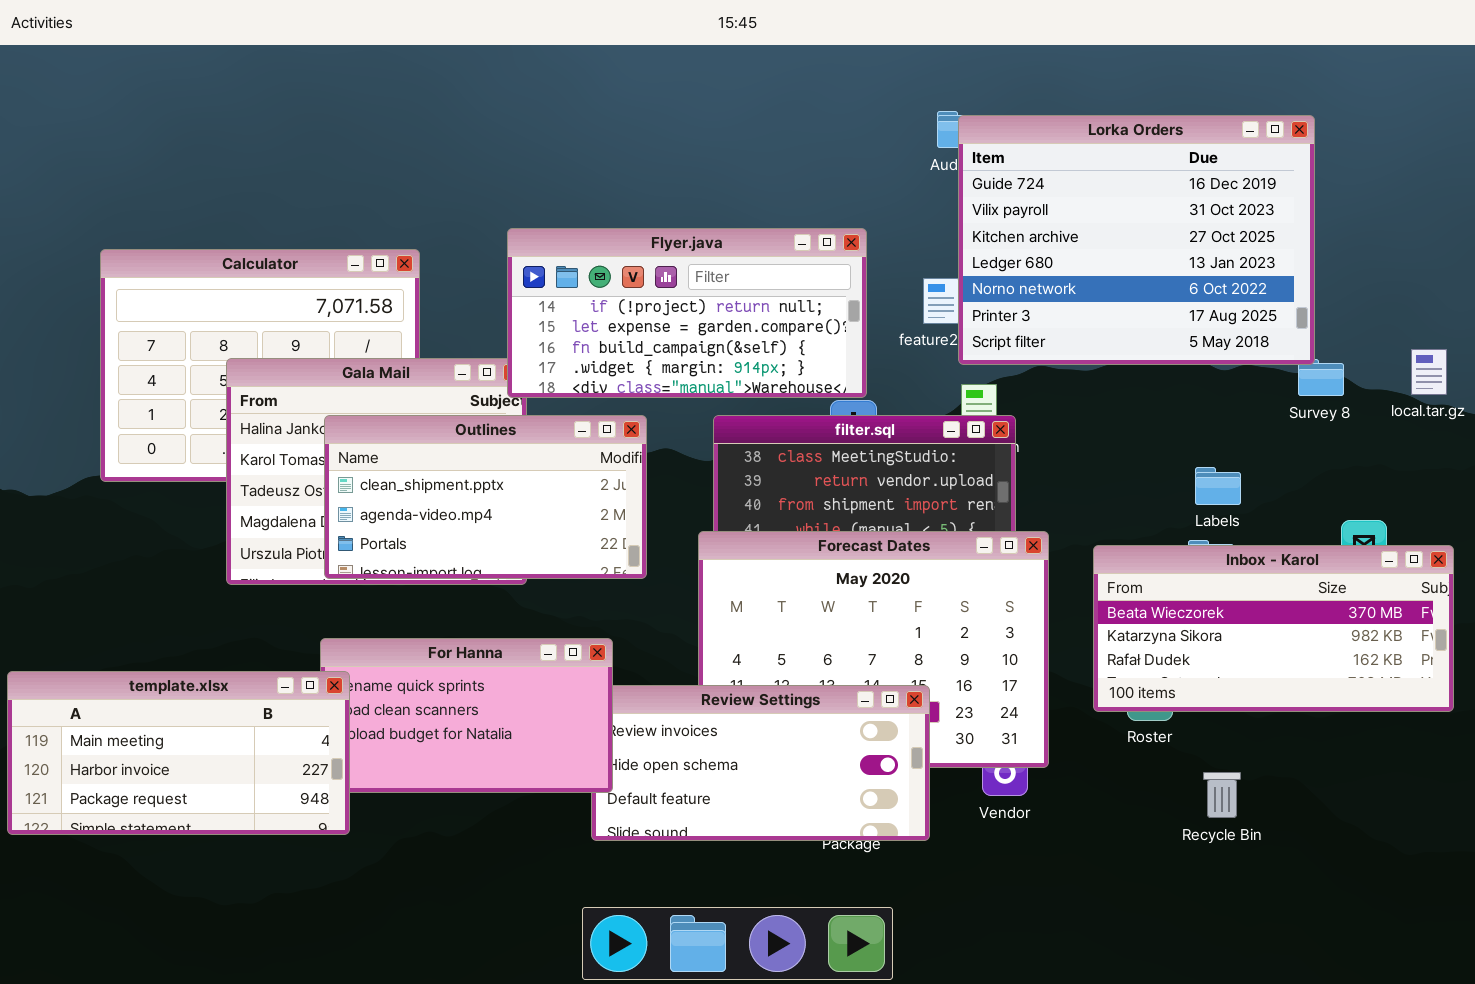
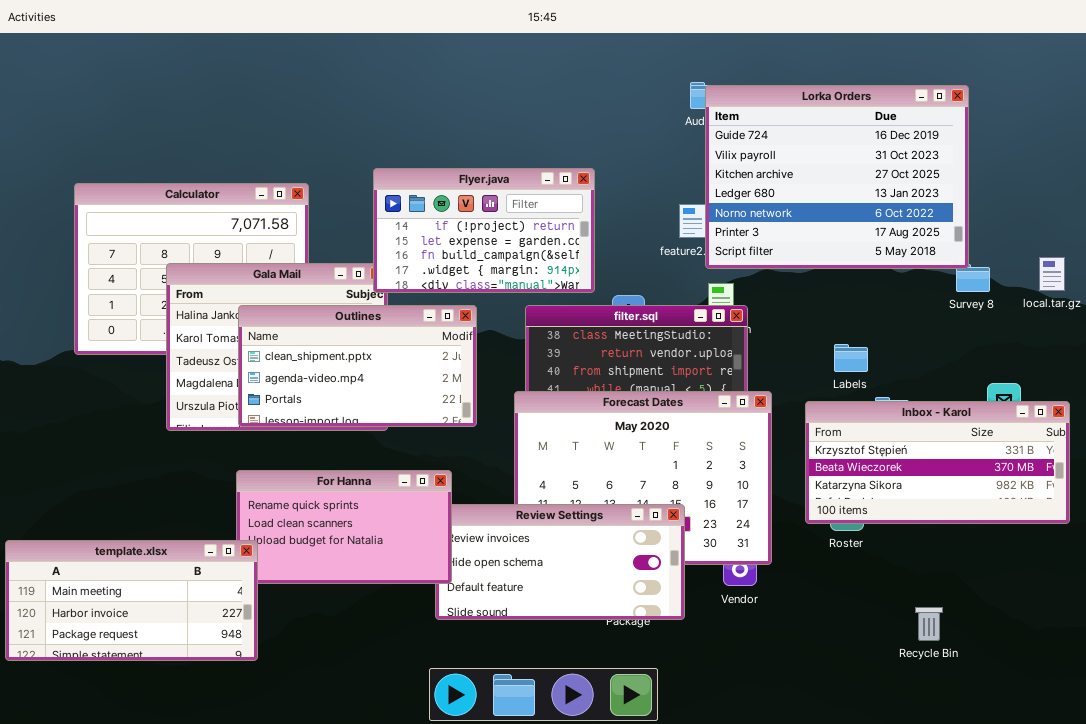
Flyer.java: [507,228,867,398] -> [373,168,595,293], resized
Labels: [1195,467,1241,505] -> [834,344,868,372], moved
Inbox - Karol: [1093,545,1454,712] -> [805,401,1070,524], scrolled up 1 row
template.xlsx: [7,671,350,835] -> [5,540,258,661], moved
Recycle Bin: [1203,772,1241,818] -> [915,607,943,641], moved

